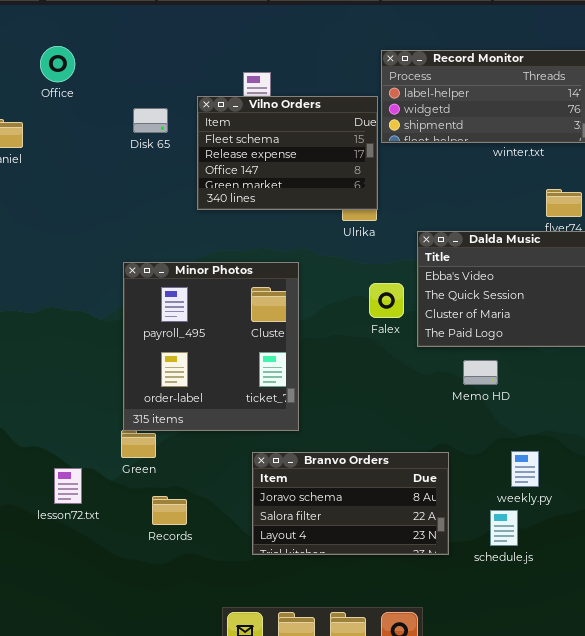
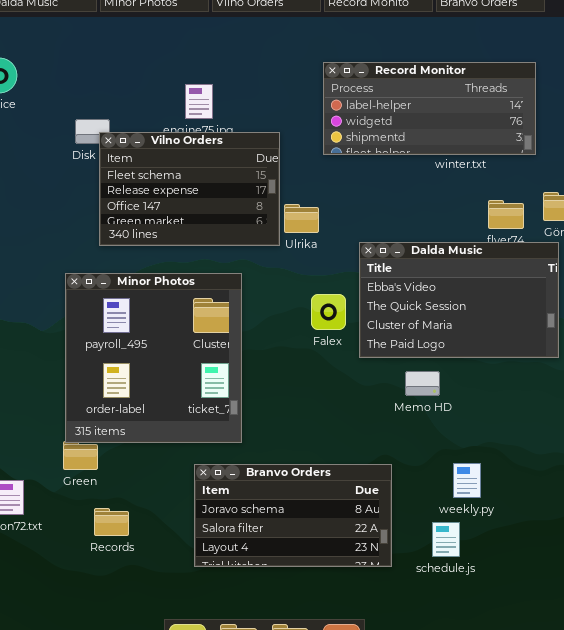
Vilno Orders: [197,96,378,210] -> [99,132,280,246], moved

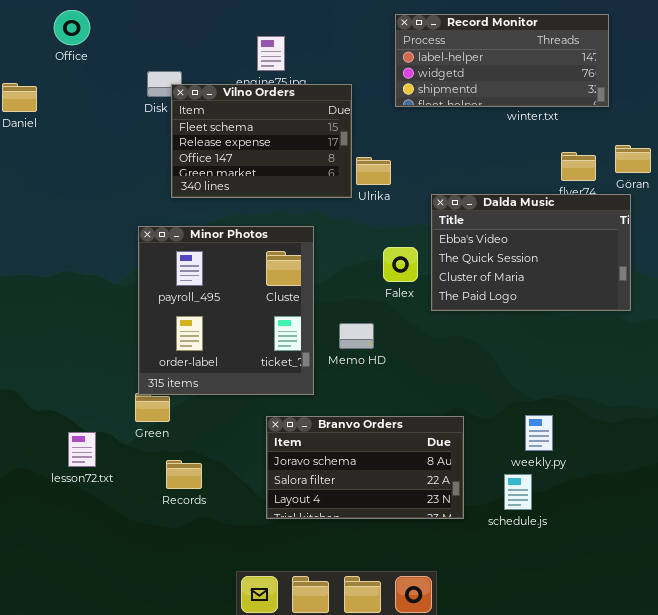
Memo HD: [405,371,440,396] -> [339,323,374,349], moved

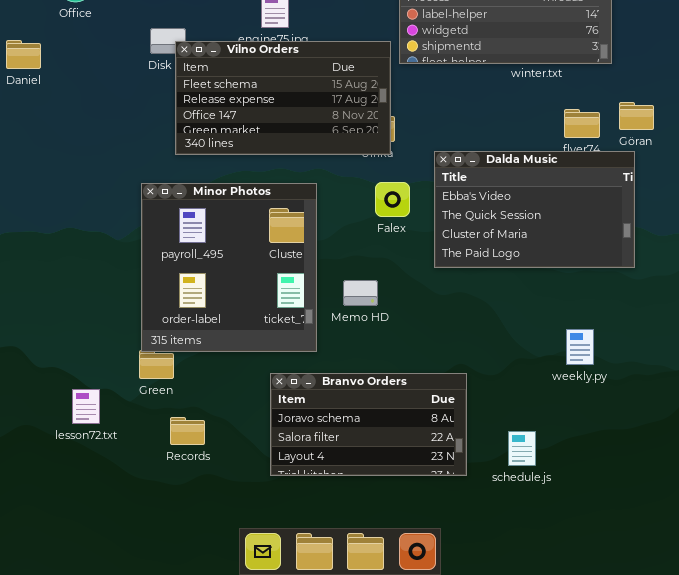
Vilno Orders: [171,84,352,198] -> [175,41,391,155], resized
Falex: [383,247,418,282] -> [375,182,410,217], moved
weekly.py: [525,415,553,451] -> [566,329,594,365], moved

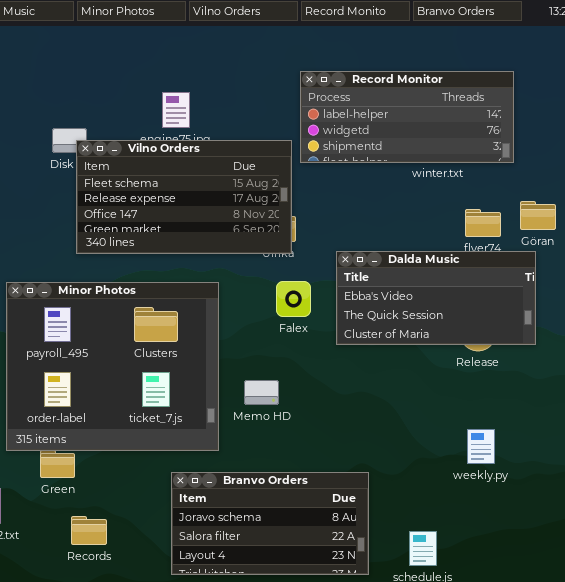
Dalda Music: [434,151,635,268] -> [336,251,536,345], resized
Minor Photos: [141,183,317,352] -> [6,282,219,451], resized

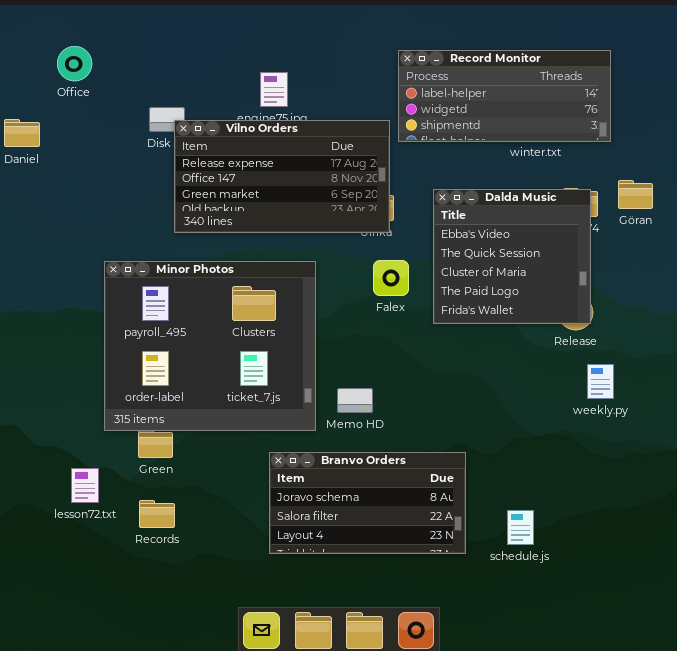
Vilno Orders: [76,140,292,254] -> [174,120,390,233], scrolled down 1 row
Dalda Music: [336,251,536,345] -> [433,189,591,324], resized
Memo HD: [244,380,279,405] -> [337,388,373,413], moved
weekly.py: [467,429,495,464] -> [587,364,614,399], moved
Records: [71,516,107,545] -> [139,500,175,528], moved

